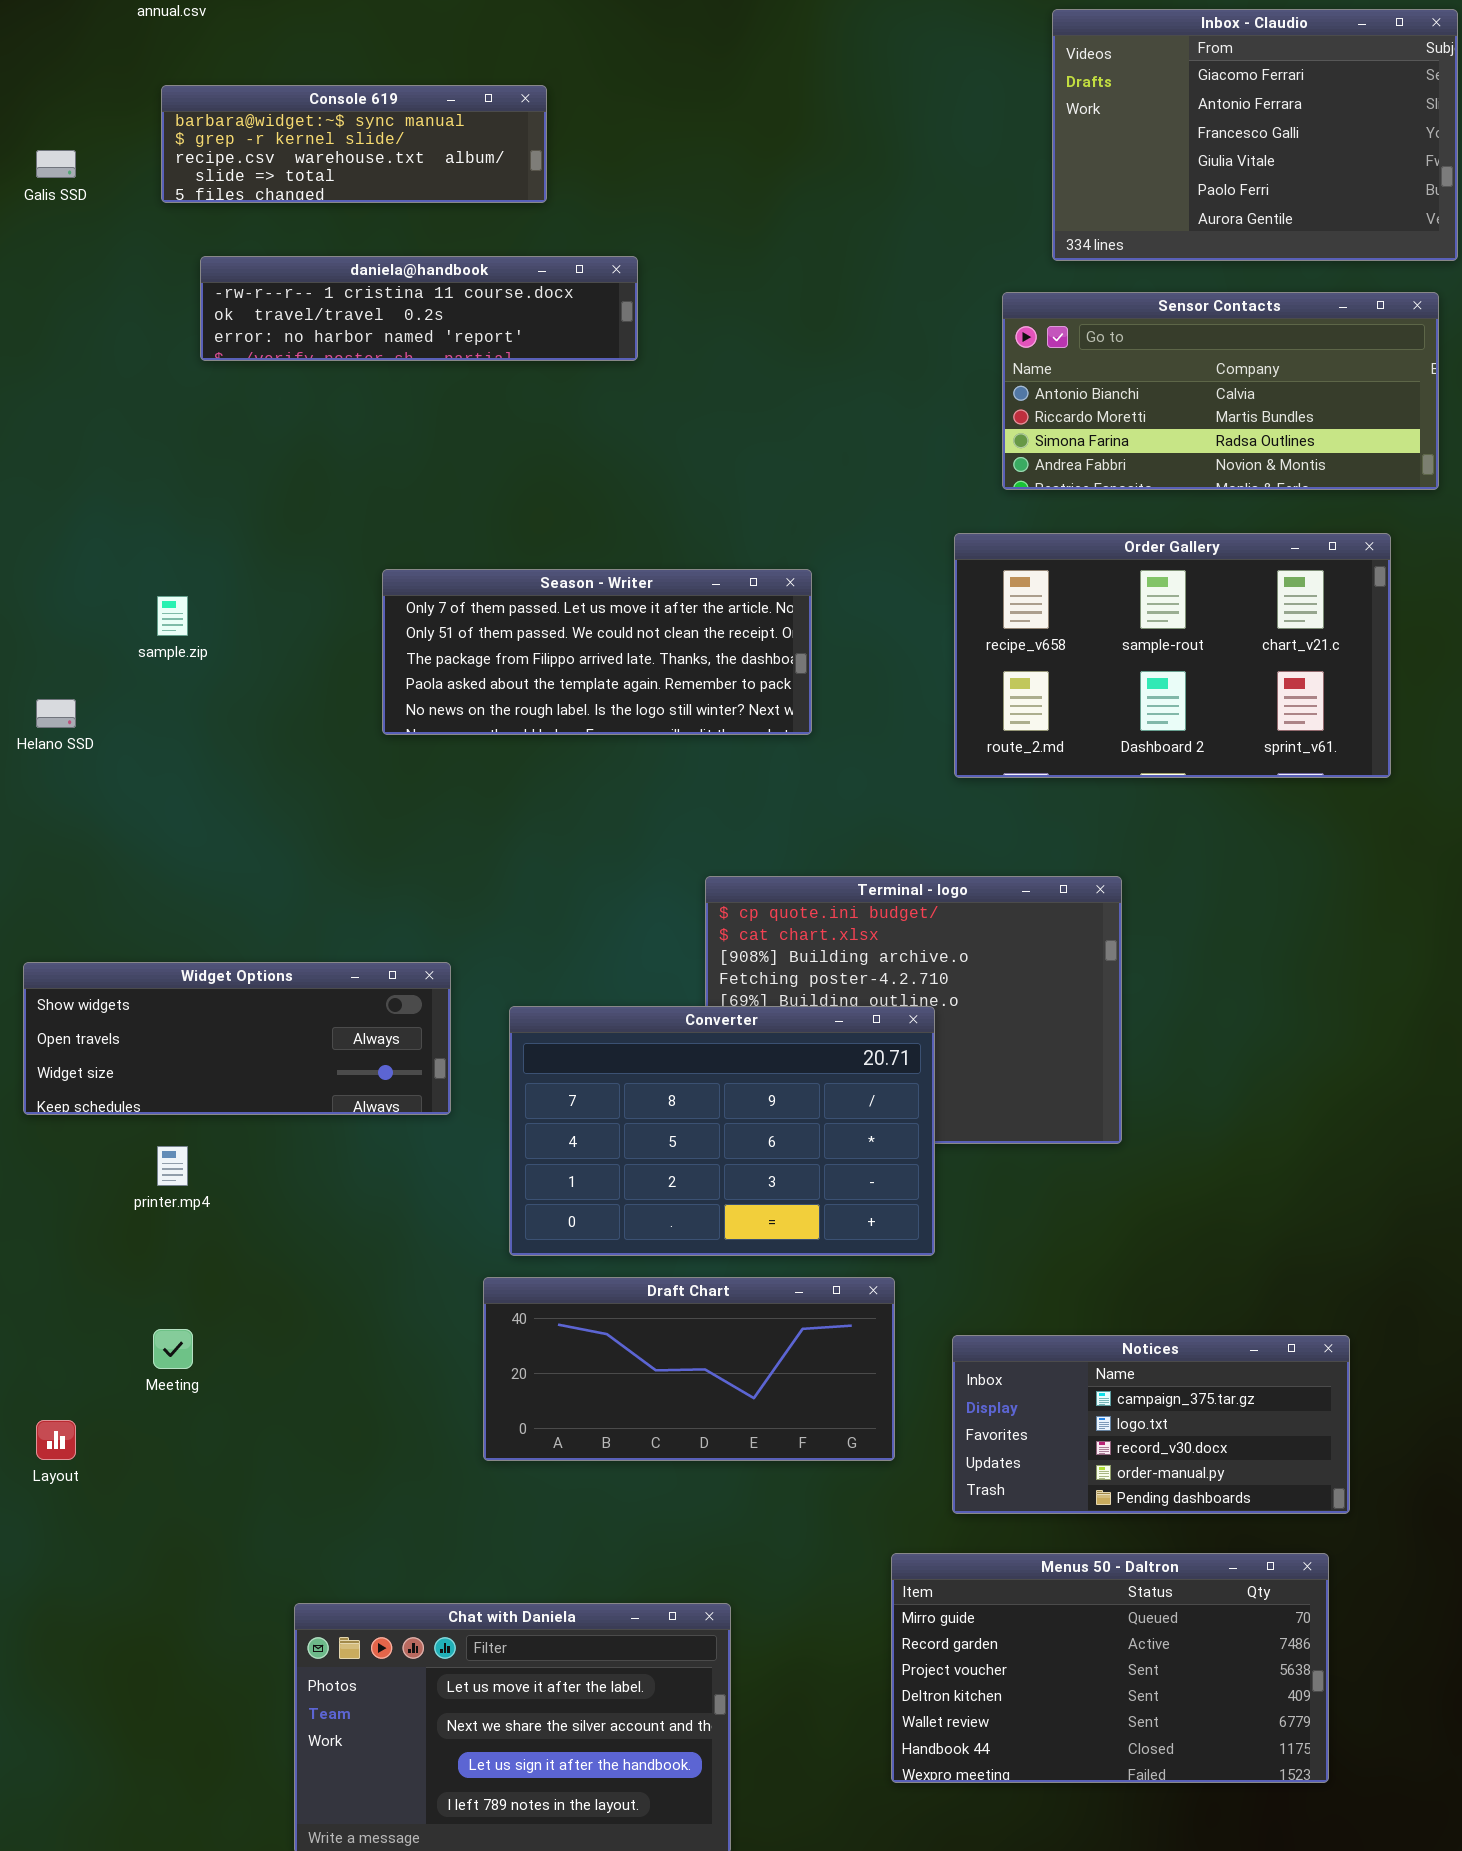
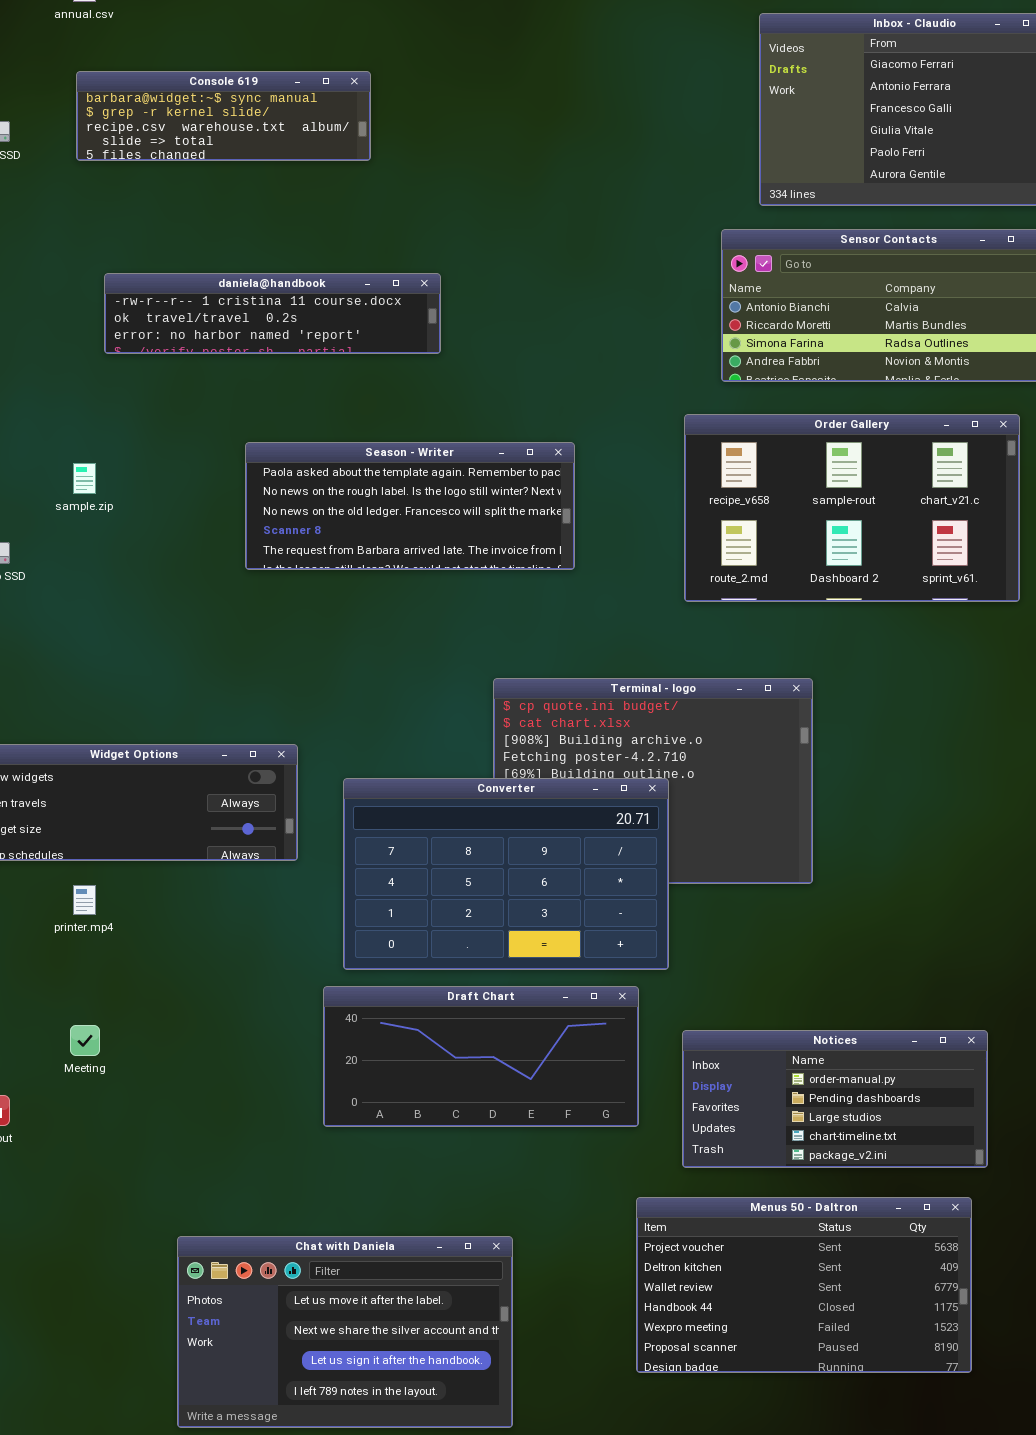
daniela@handbook: [200,256,638,361] -> [104,273,441,354], moved
Season - Writer: [382,569,812,735] -> [245,442,575,570], scrolled down 3 rows
Notices: [952,1335,1350,1514] -> [682,1030,988,1168], scrolled down 3 rows
Menus 50 - Daltron: [891,1553,1329,1783] -> [636,1197,972,1373], scrolled down 2 rows

